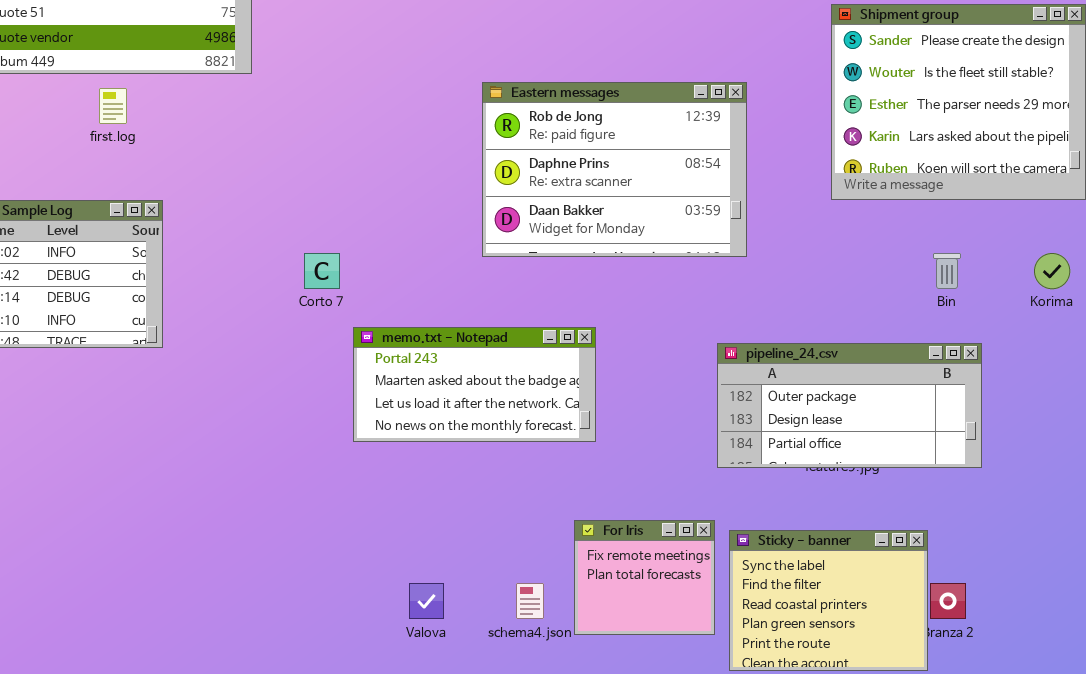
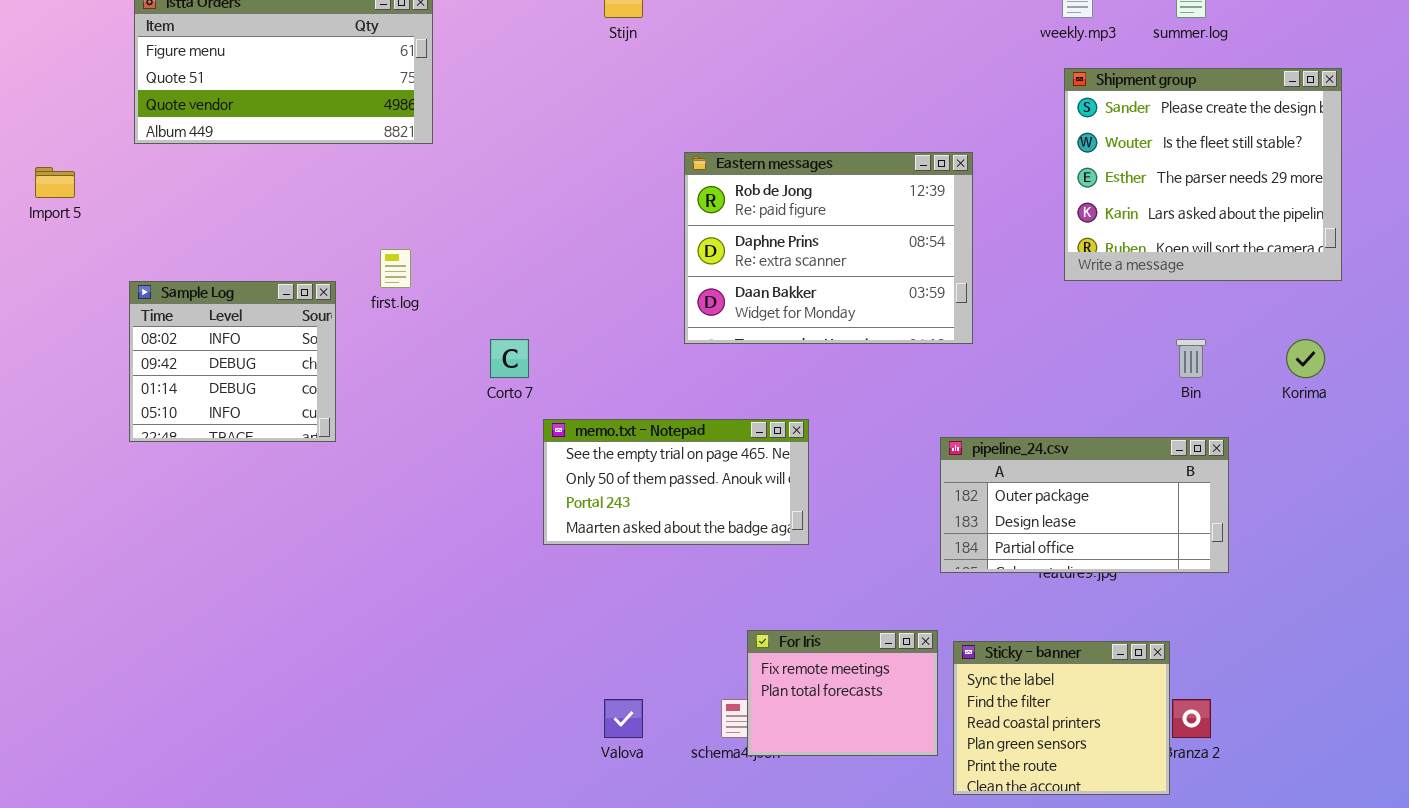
first.log: [99,88,127,124] -> [380,249,411,288], moved
memo.txt - Notepad: [353,327,596,442] -> [543,419,809,545], scrolled up 2 rows
For Iris: [574,520,715,635] -> [747,630,938,756], resized

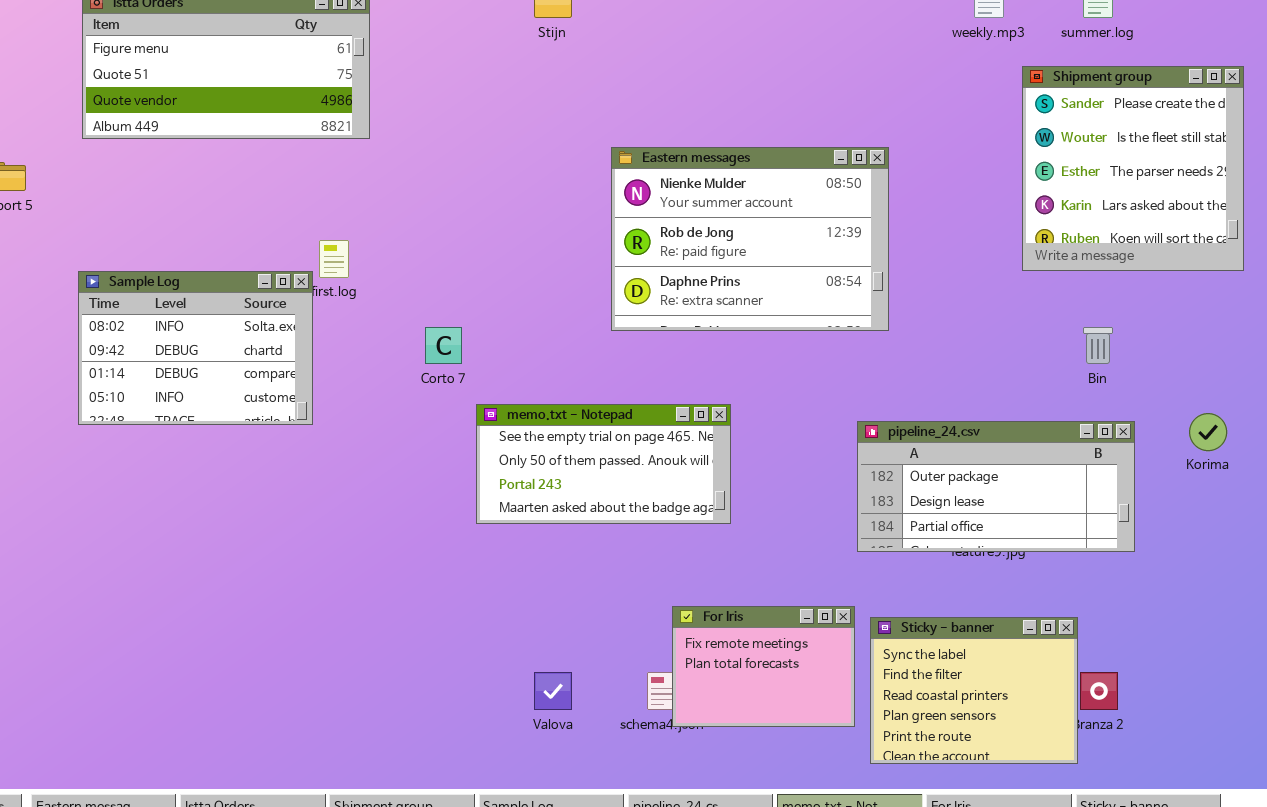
Shipment group: [1064,68,1342,281] -> [1022,66,1244,271], resized
Eastern messages: [684,152,973,344] -> [611,147,889,331], scrolled up 1 row
Sample Log: [129,281,336,442] -> [78,271,313,425], resized
Korima: [1286,339,1325,378] -> [1189,413,1227,451], moved

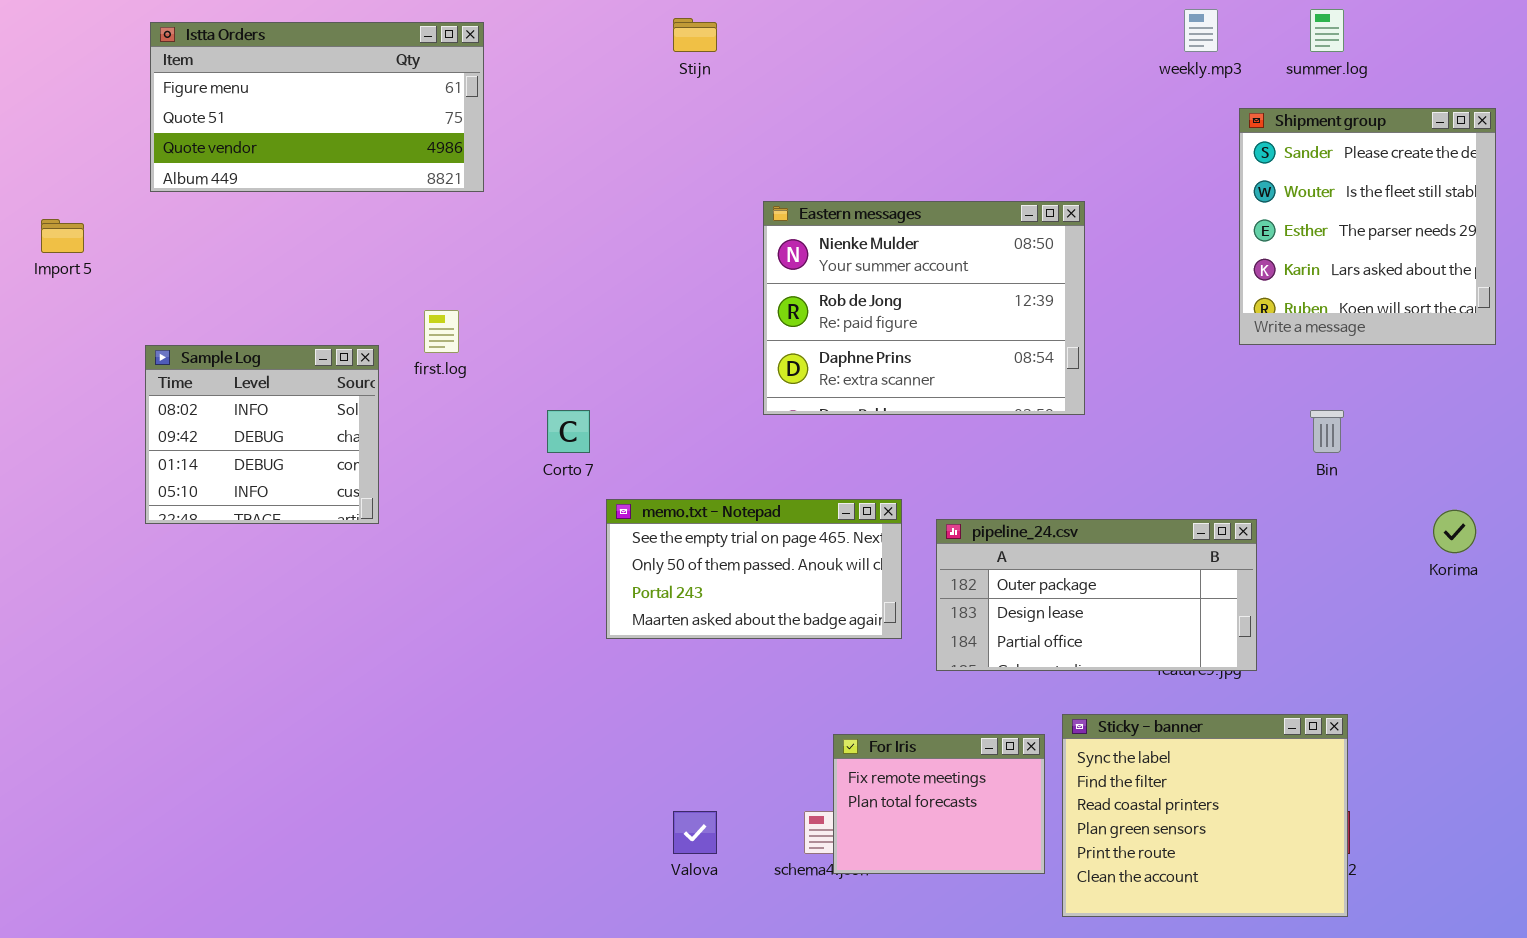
Sample Log: [78,271,313,425] -> [145,345,379,524], resized
pipeline_24.csv: [857,421,1135,552] -> [936,519,1257,671], moved
Sticky - banner: [870,617,1078,764] -> [1062,714,1348,917], resized

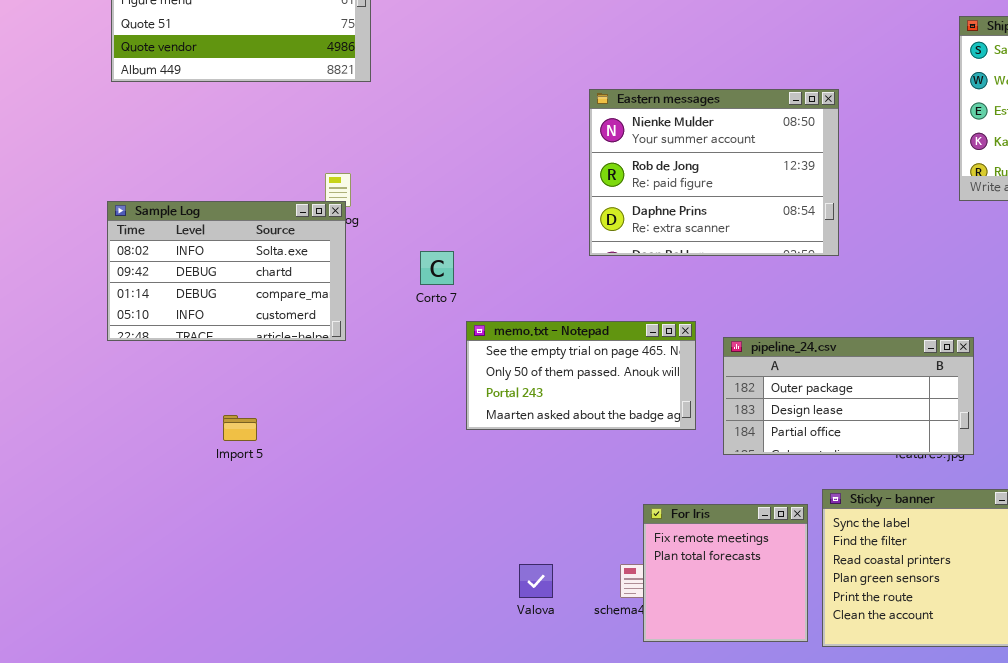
Import 5: [41,219,84,253] -> [223,415,257,441], moved
Sample Log: [145,345,379,524] -> [107,201,346,341], resized
For Iris: [833,734,1045,874] -> [643,504,808,642], resized

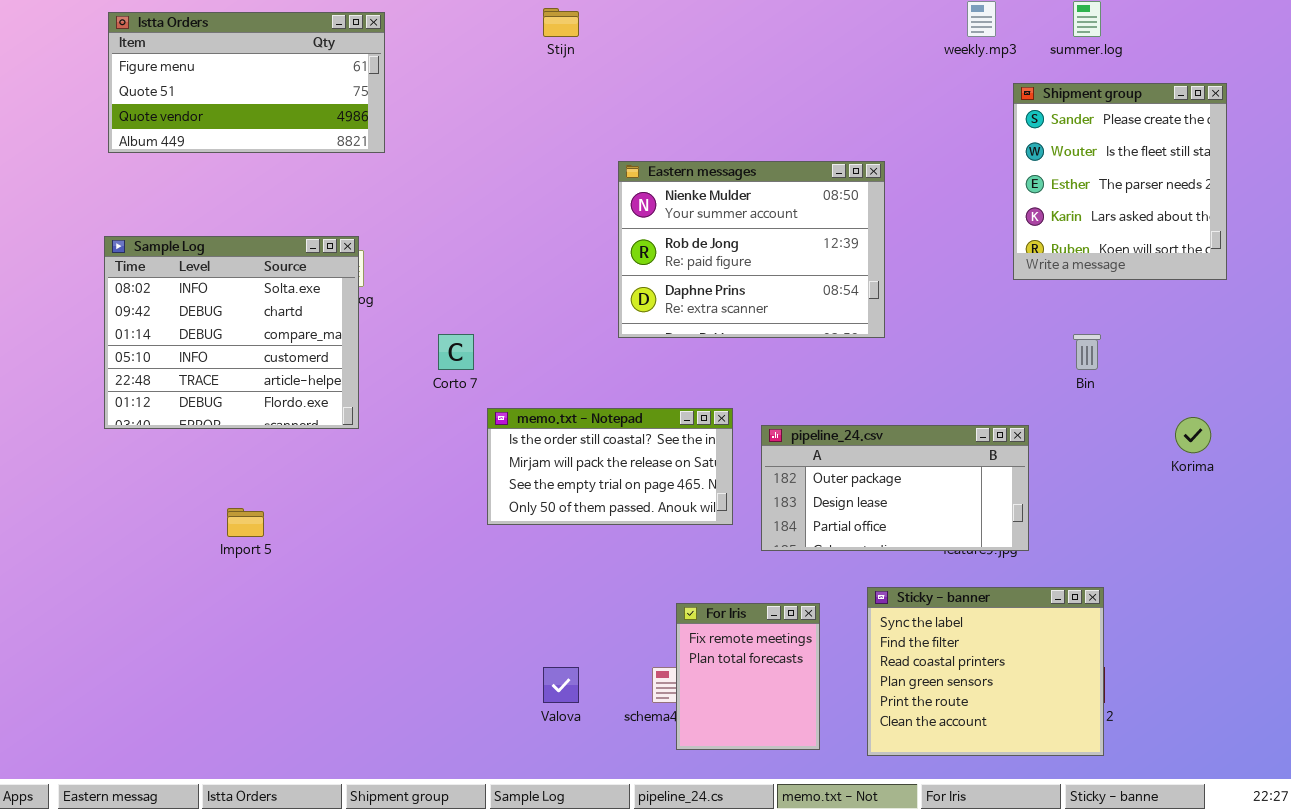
Sample Log: [107,201,346,341] -> [104,236,359,429], resized
memo.txt - Notepad: [466,321,696,430] -> [487,408,733,525], scrolled up 2 rows
For Iris: [643,504,808,642] -> [676,603,820,750], resized

